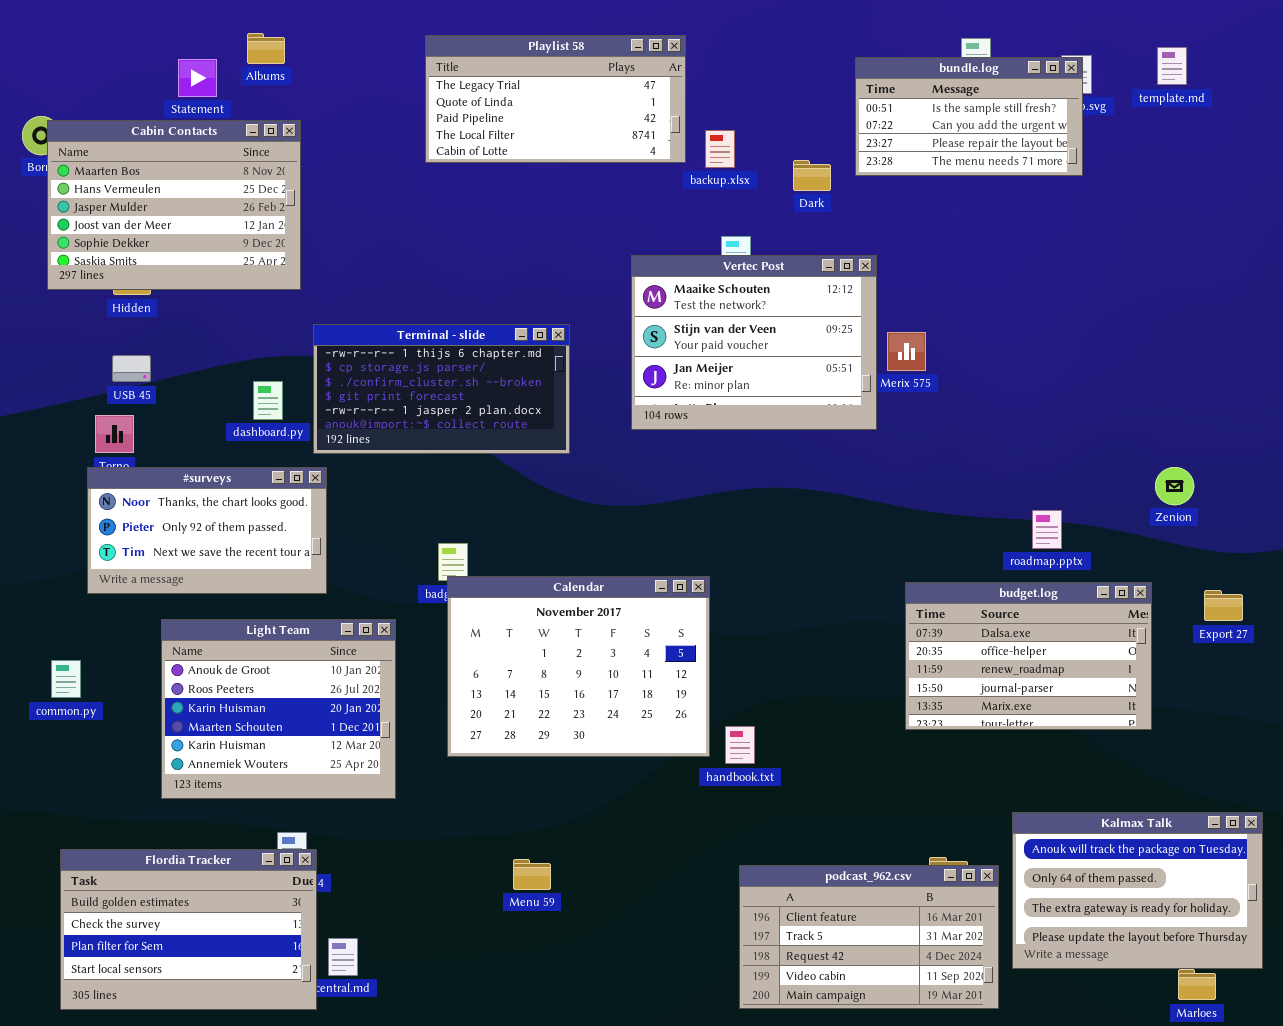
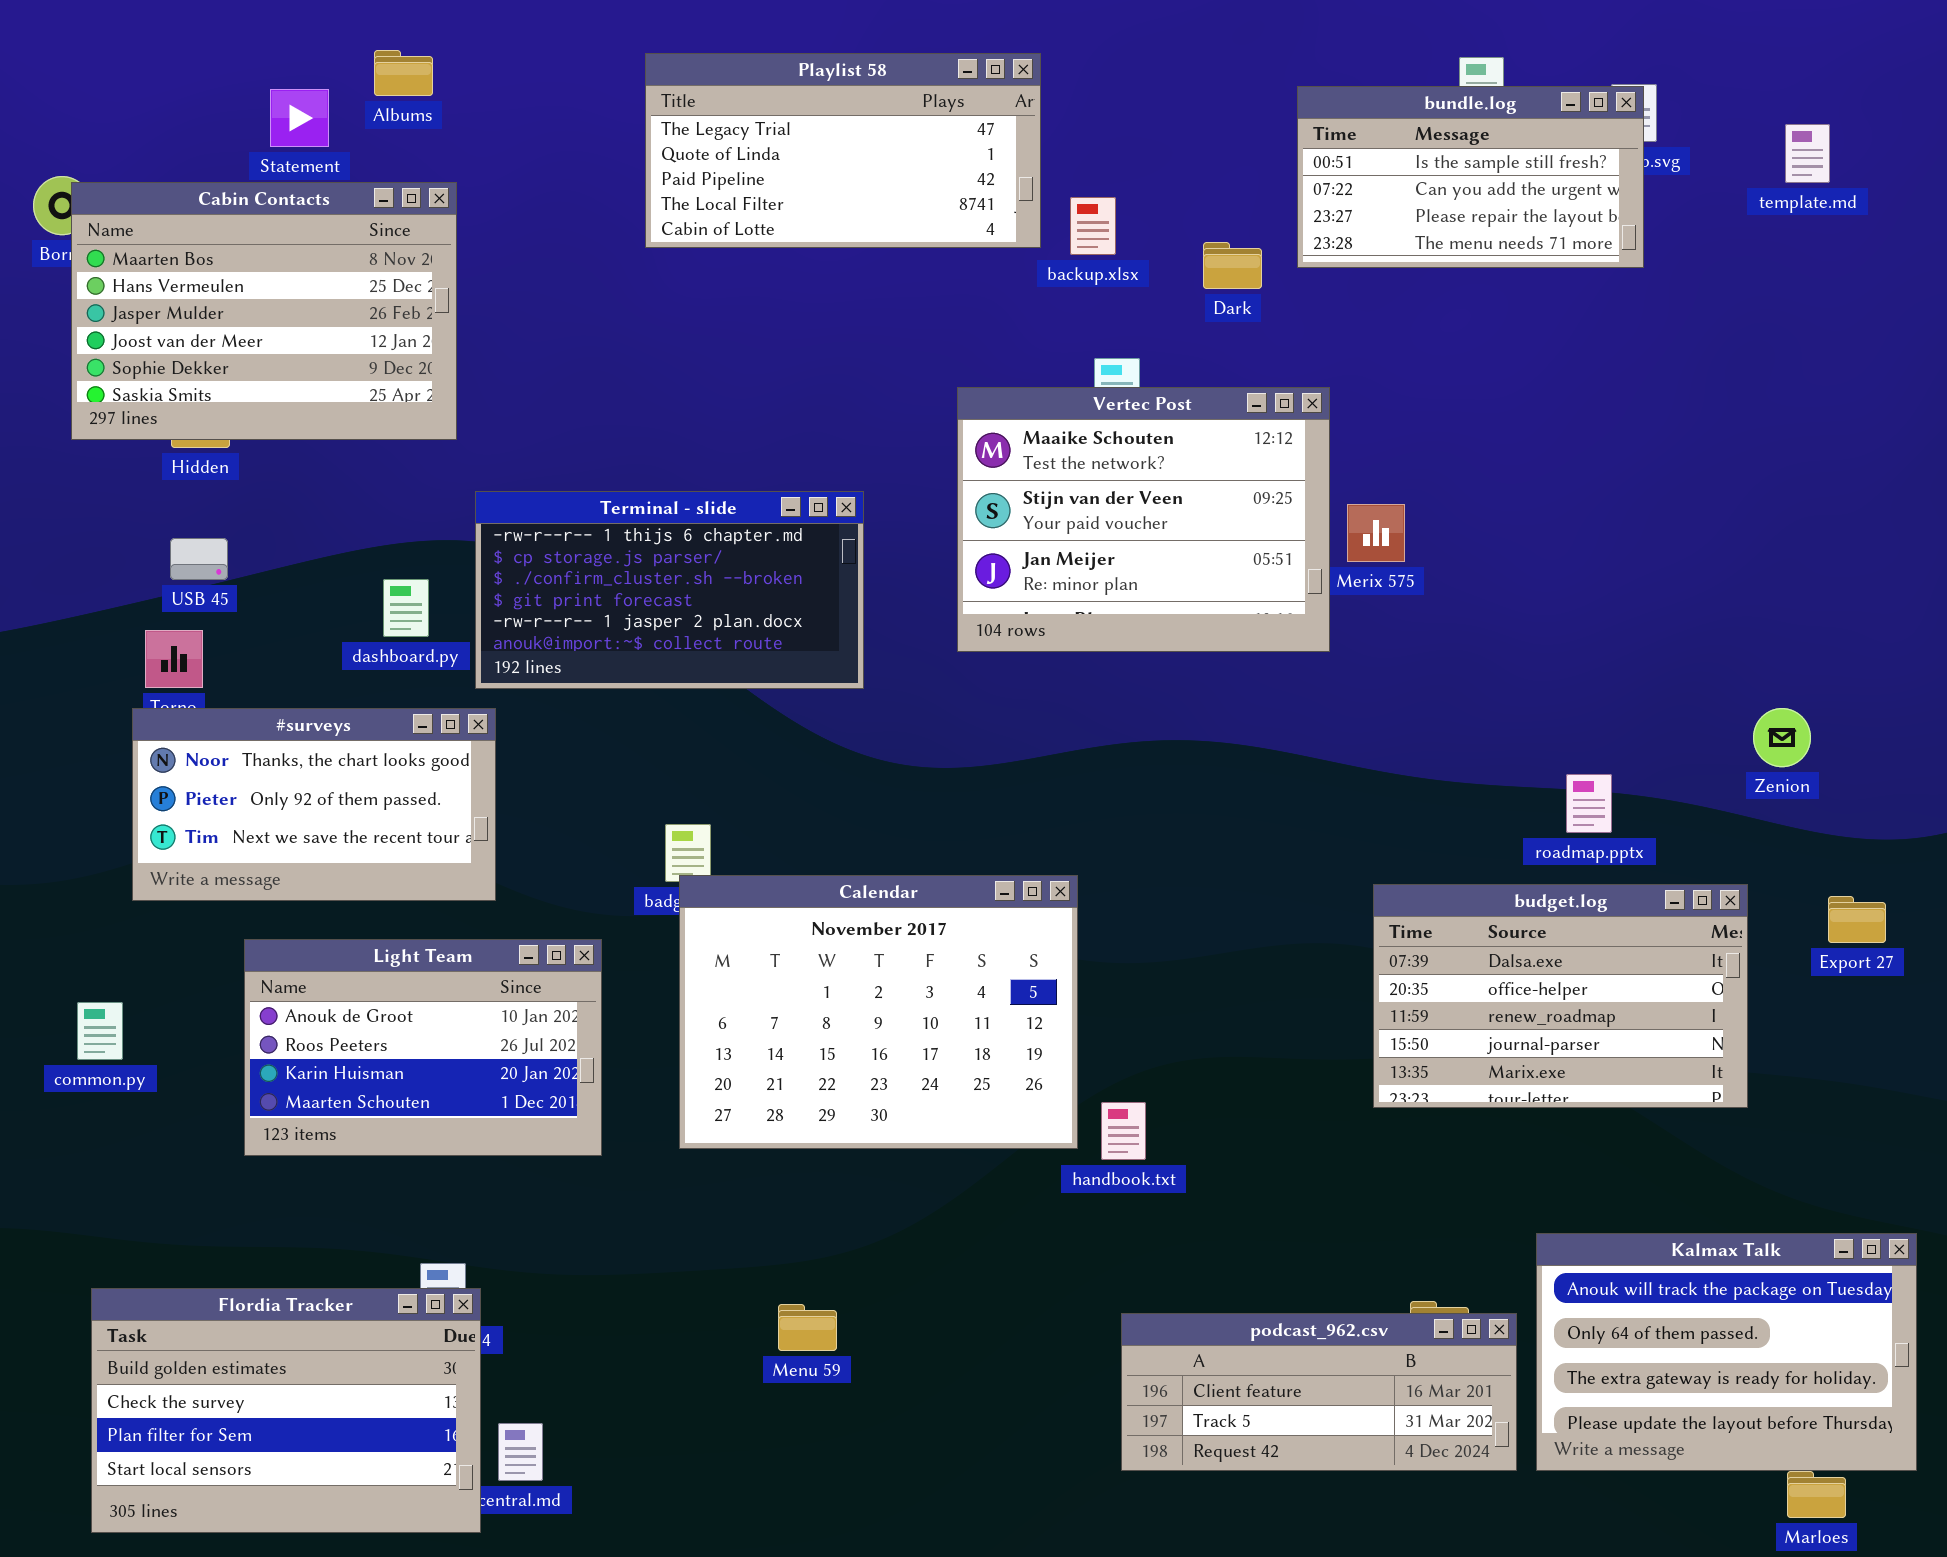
template.md: [1157,47,1187,85] -> [1785,124,1830,183], moved
Light Team: [161,619,396,799] -> [244,939,602,1156], resized
podcast_962.csv: [739,865,999,1009] -> [1121,1313,1517,1471], resized

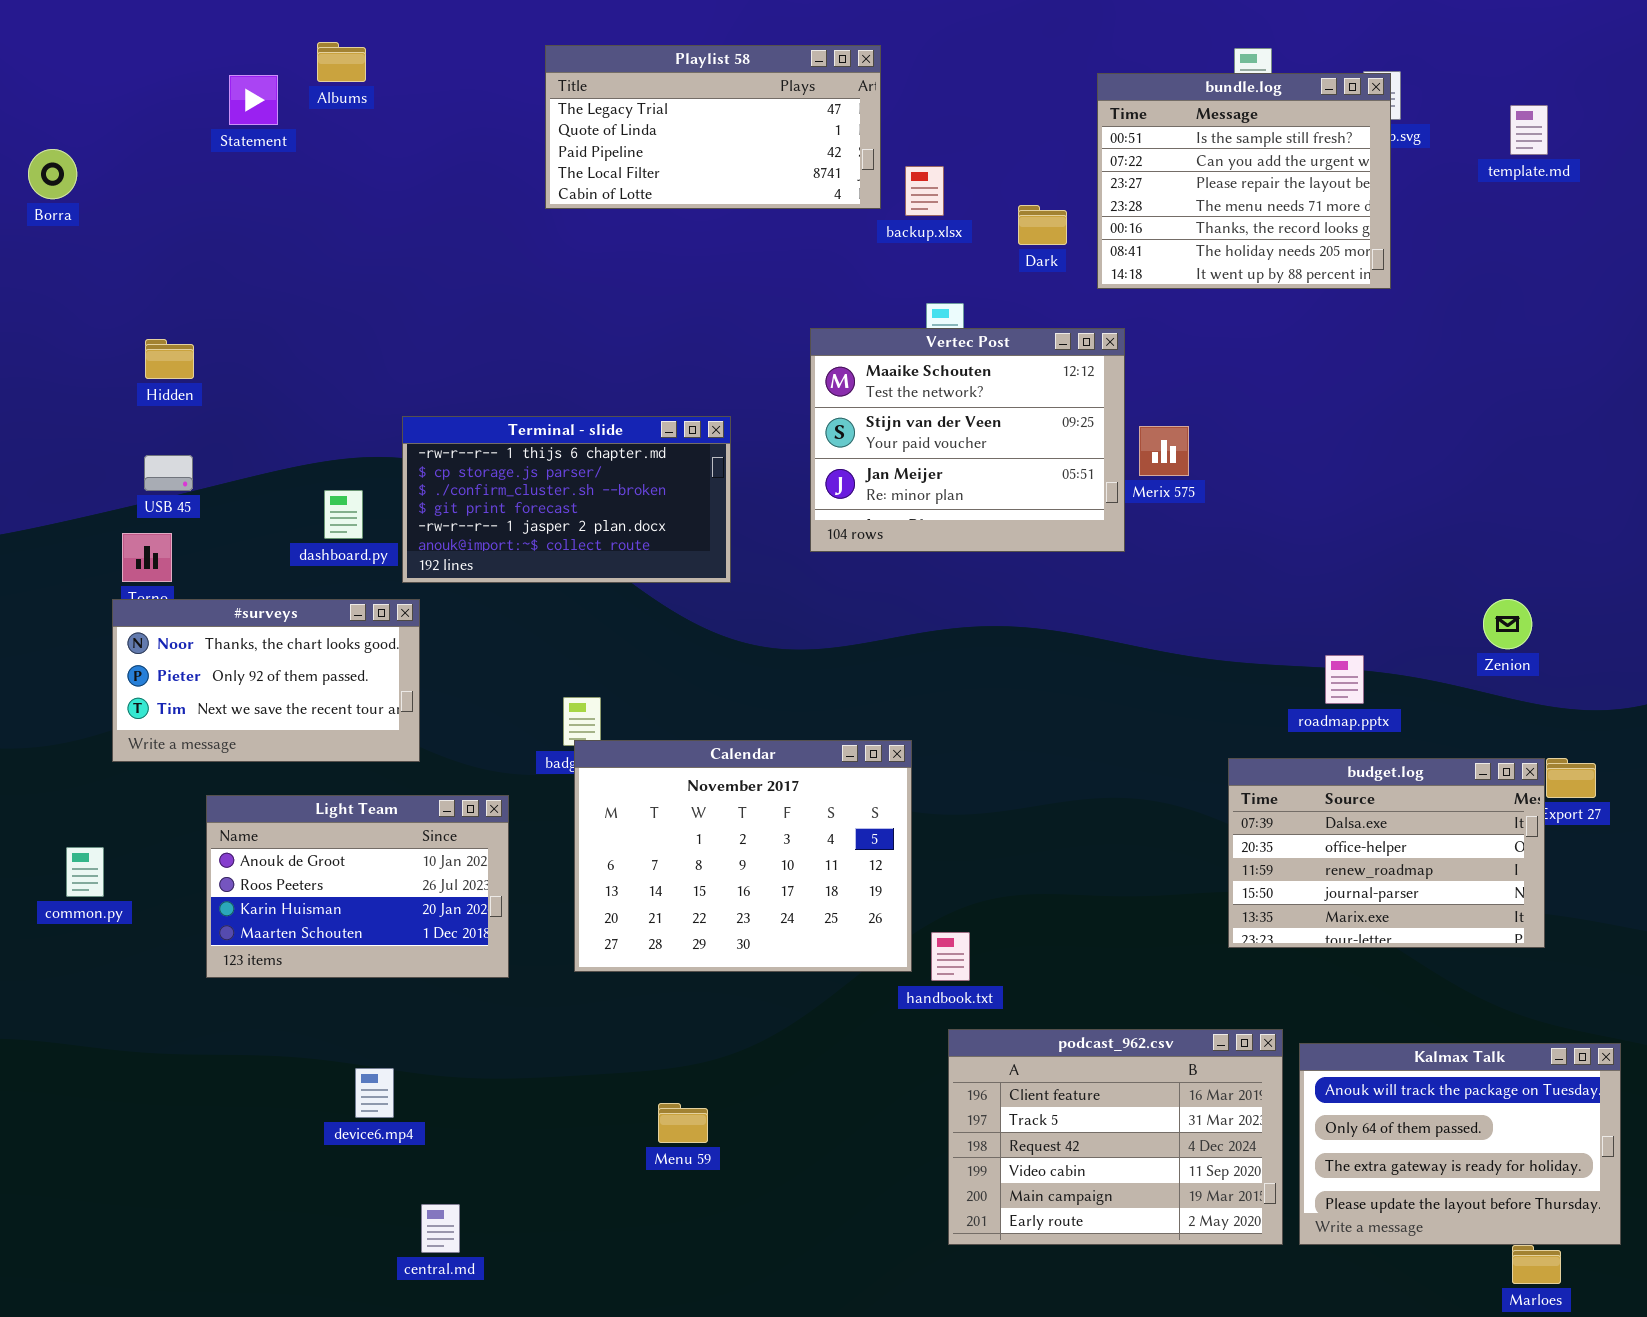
bundle.log: [1297,86,1644,268] -> [1097,73,1391,289], resized
Cabin Contacts: [71,182,457,440] -> none, closed
budget.log: [1373,884,1748,1108] -> [1228,758,1545,948], moved
Flordia Tracker: [91,1288,481,1533] -> none, closed
podcast_962.csv: [1121,1313,1517,1471] -> [948,1029,1283,1245], resized

